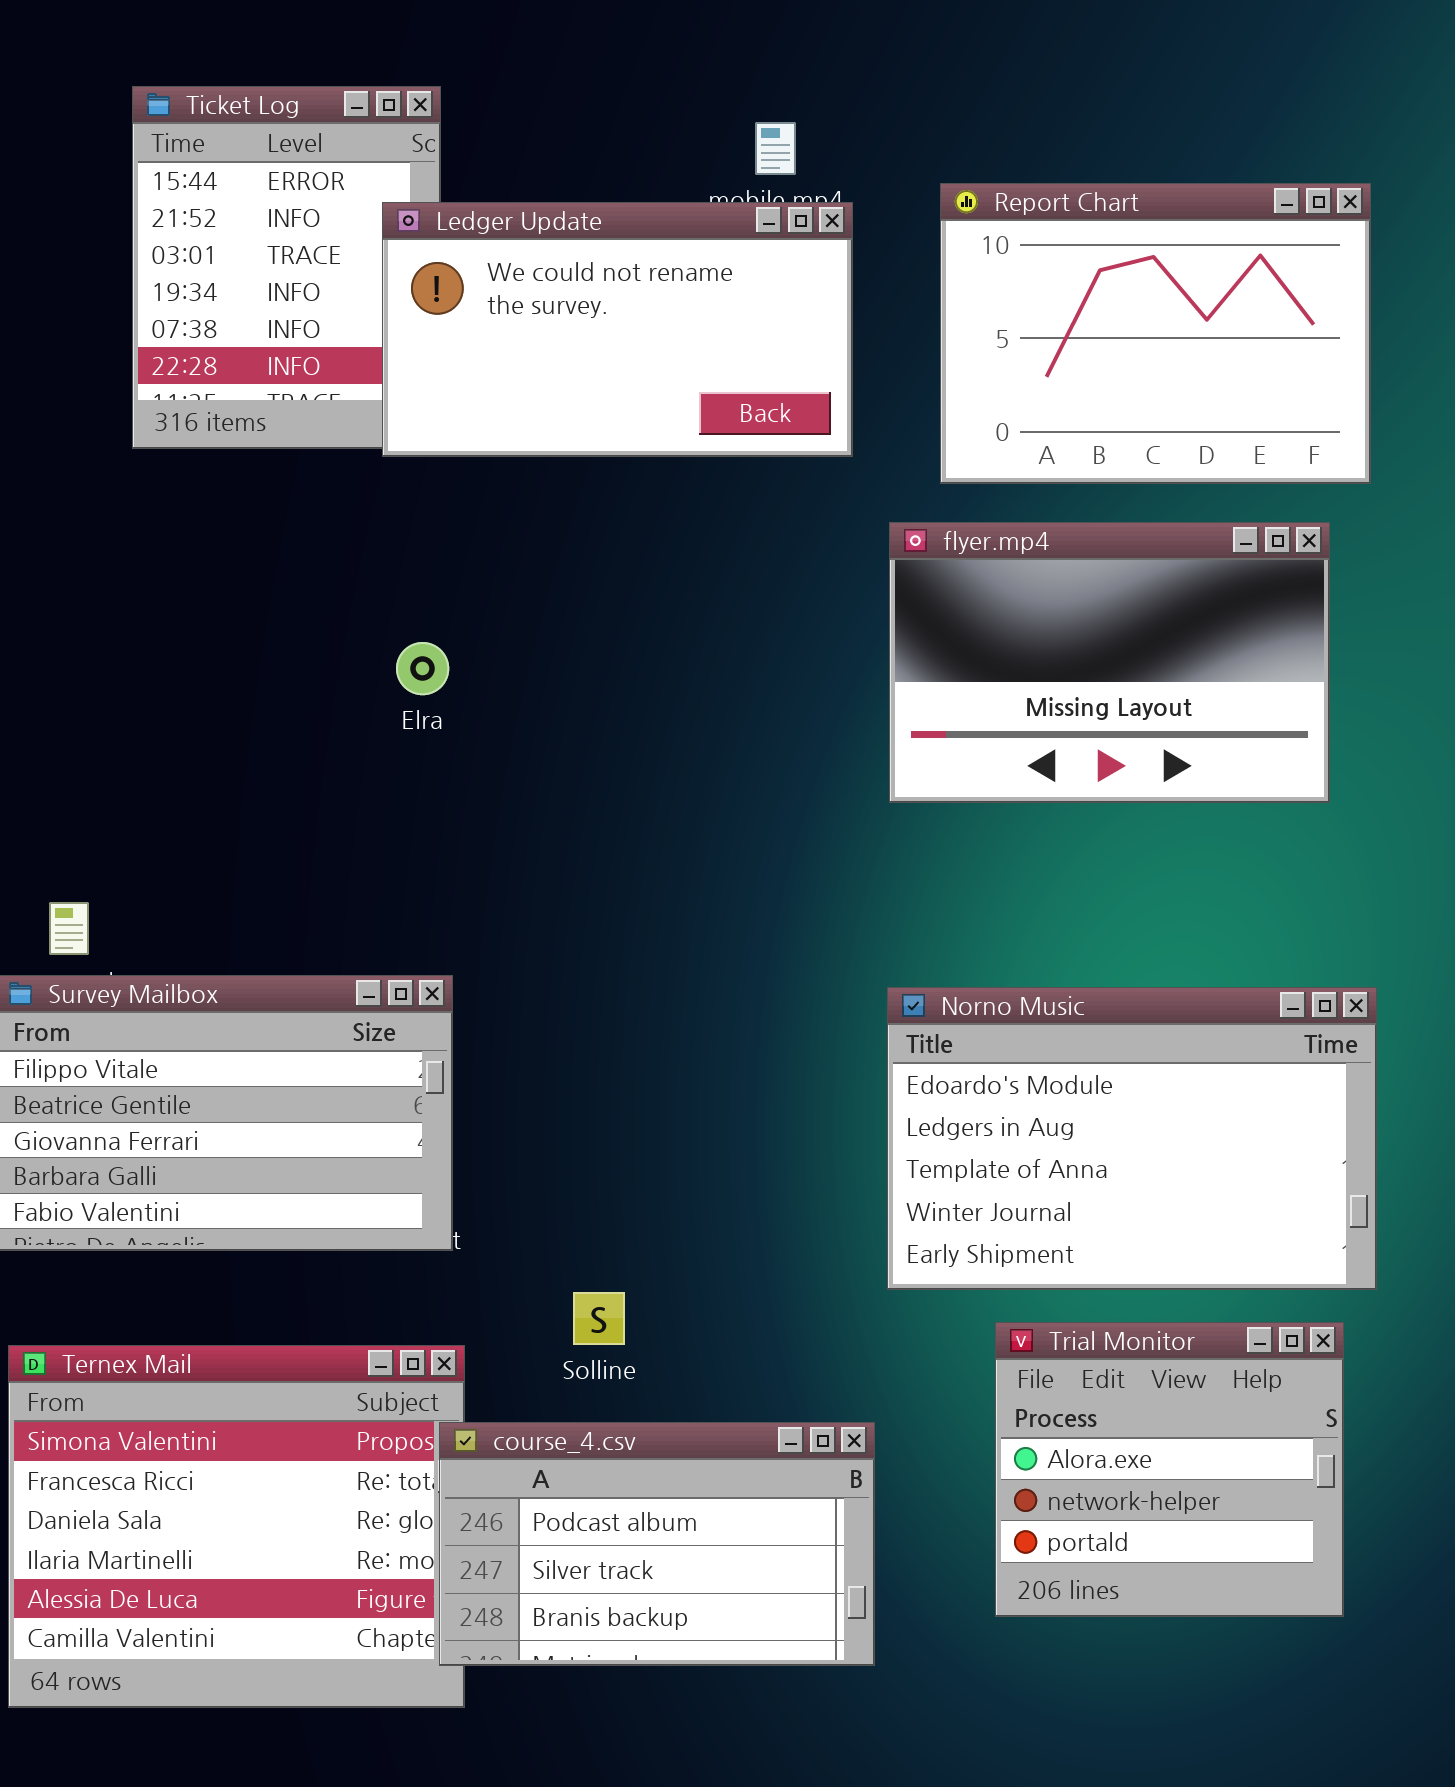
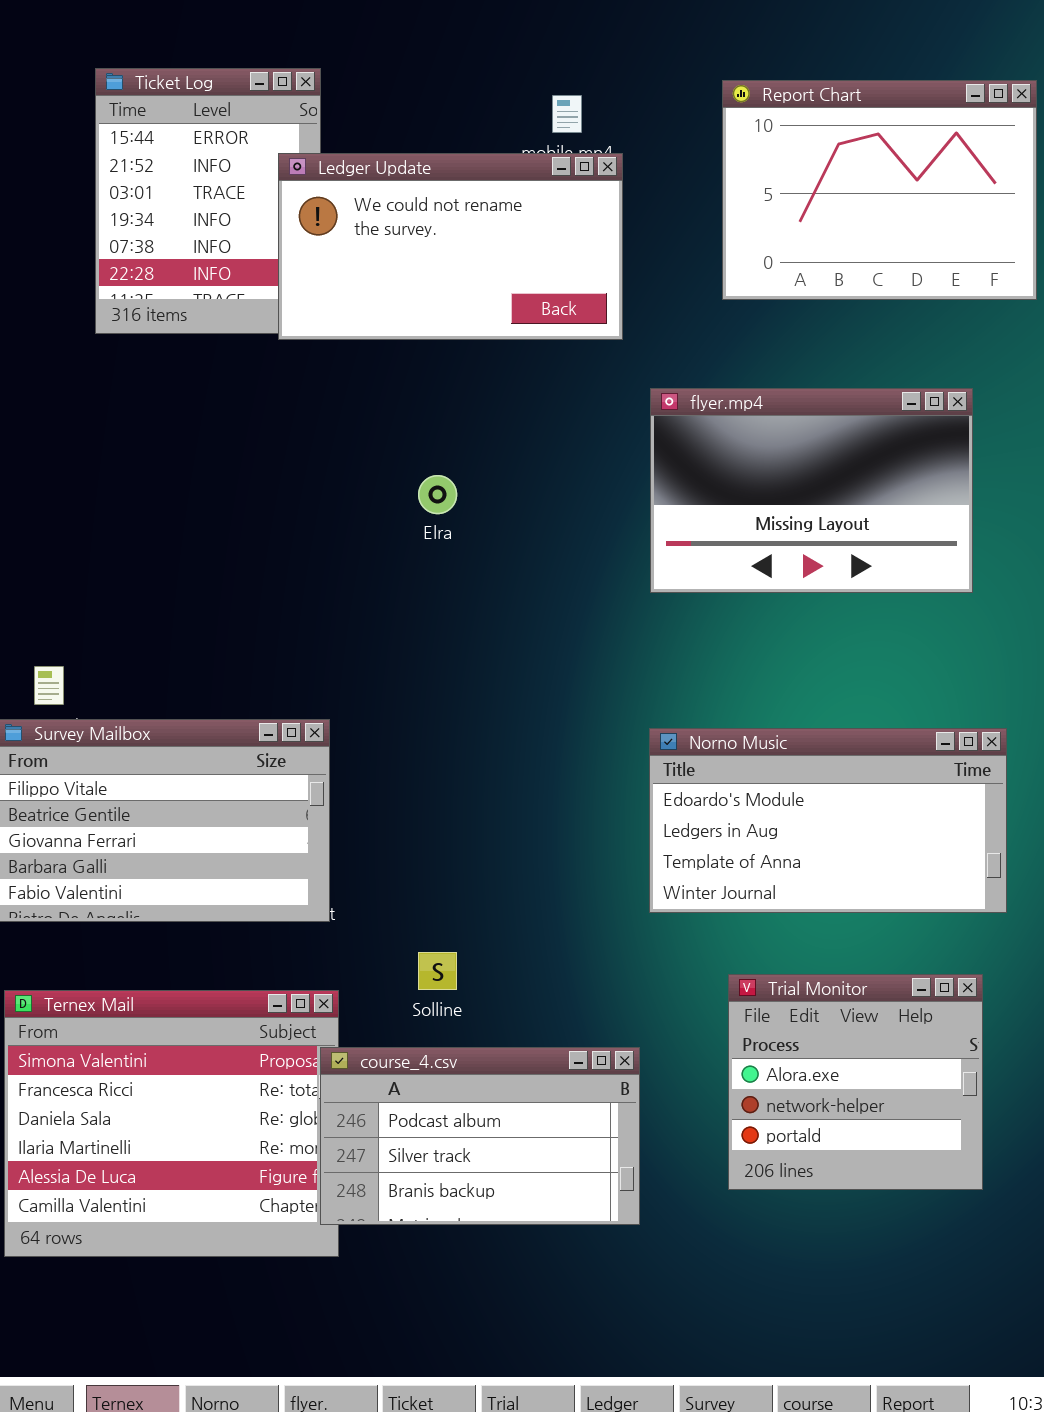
Report Chart: [940,183,1371,484] -> [722,80,1037,300], moved
Elra: [396,642,449,695] -> [418,475,457,514], moved
Norno Music: [887,987,1377,1290] -> [649,728,1007,913], resized

